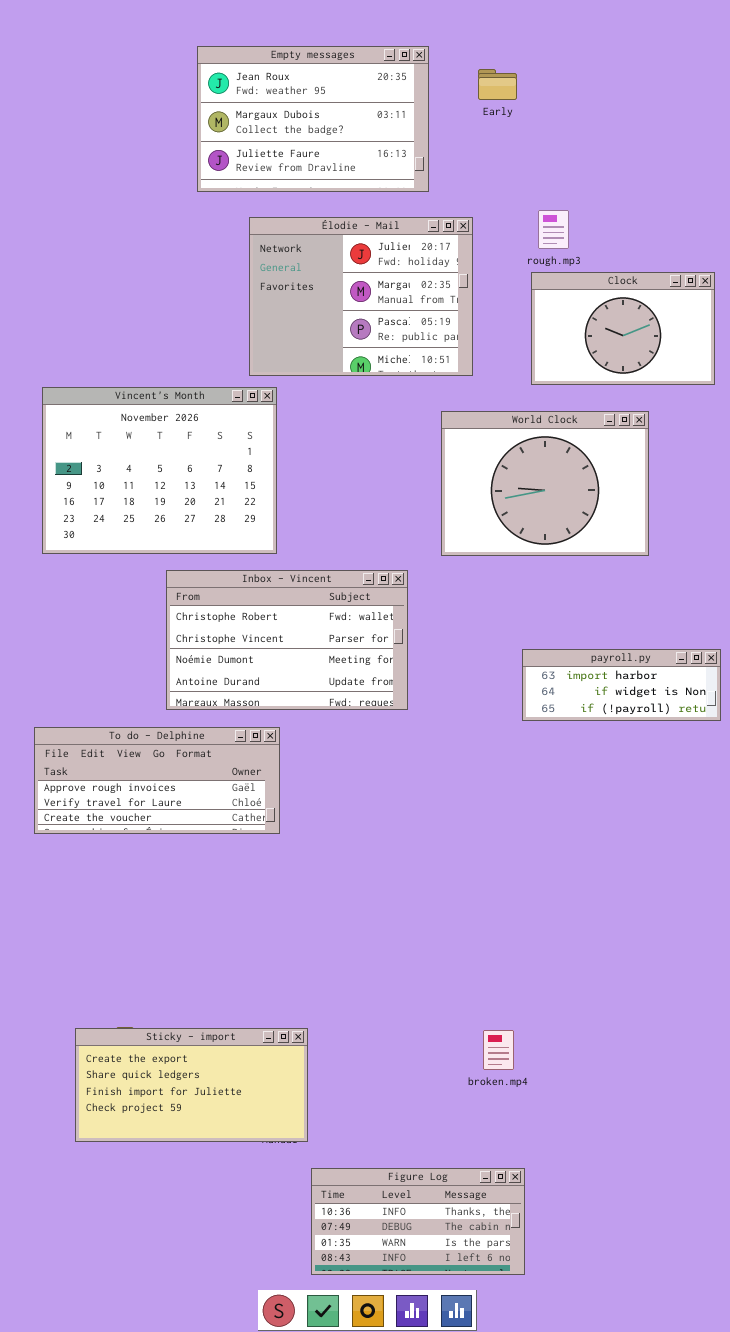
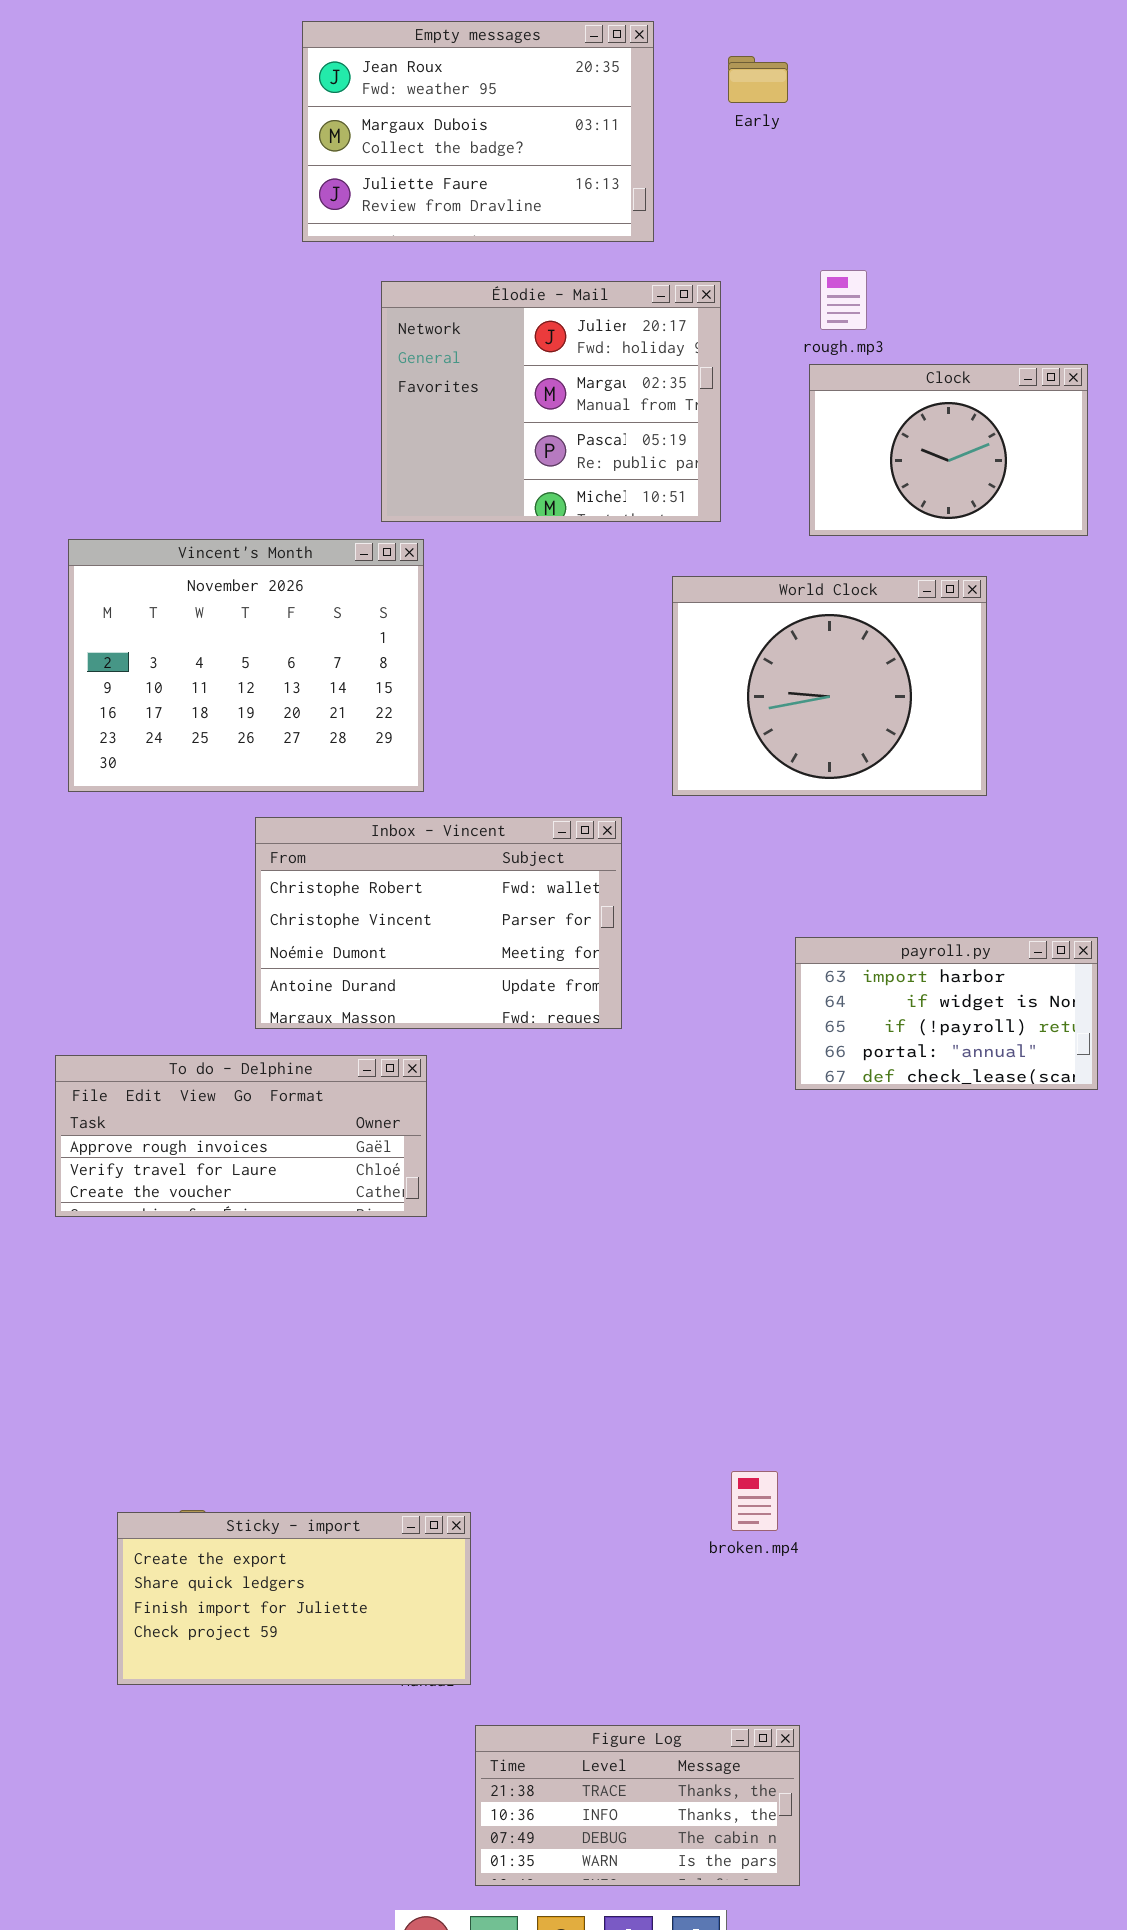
payroll.py: [522,649,721,721] -> [795,937,1098,1090], resized
broken.mp4: [483,1030,514,1070] -> [731,1471,778,1531], moved
Figure Log: [311,1168,525,1275] -> [475,1725,800,1886], scrolled up 1 row

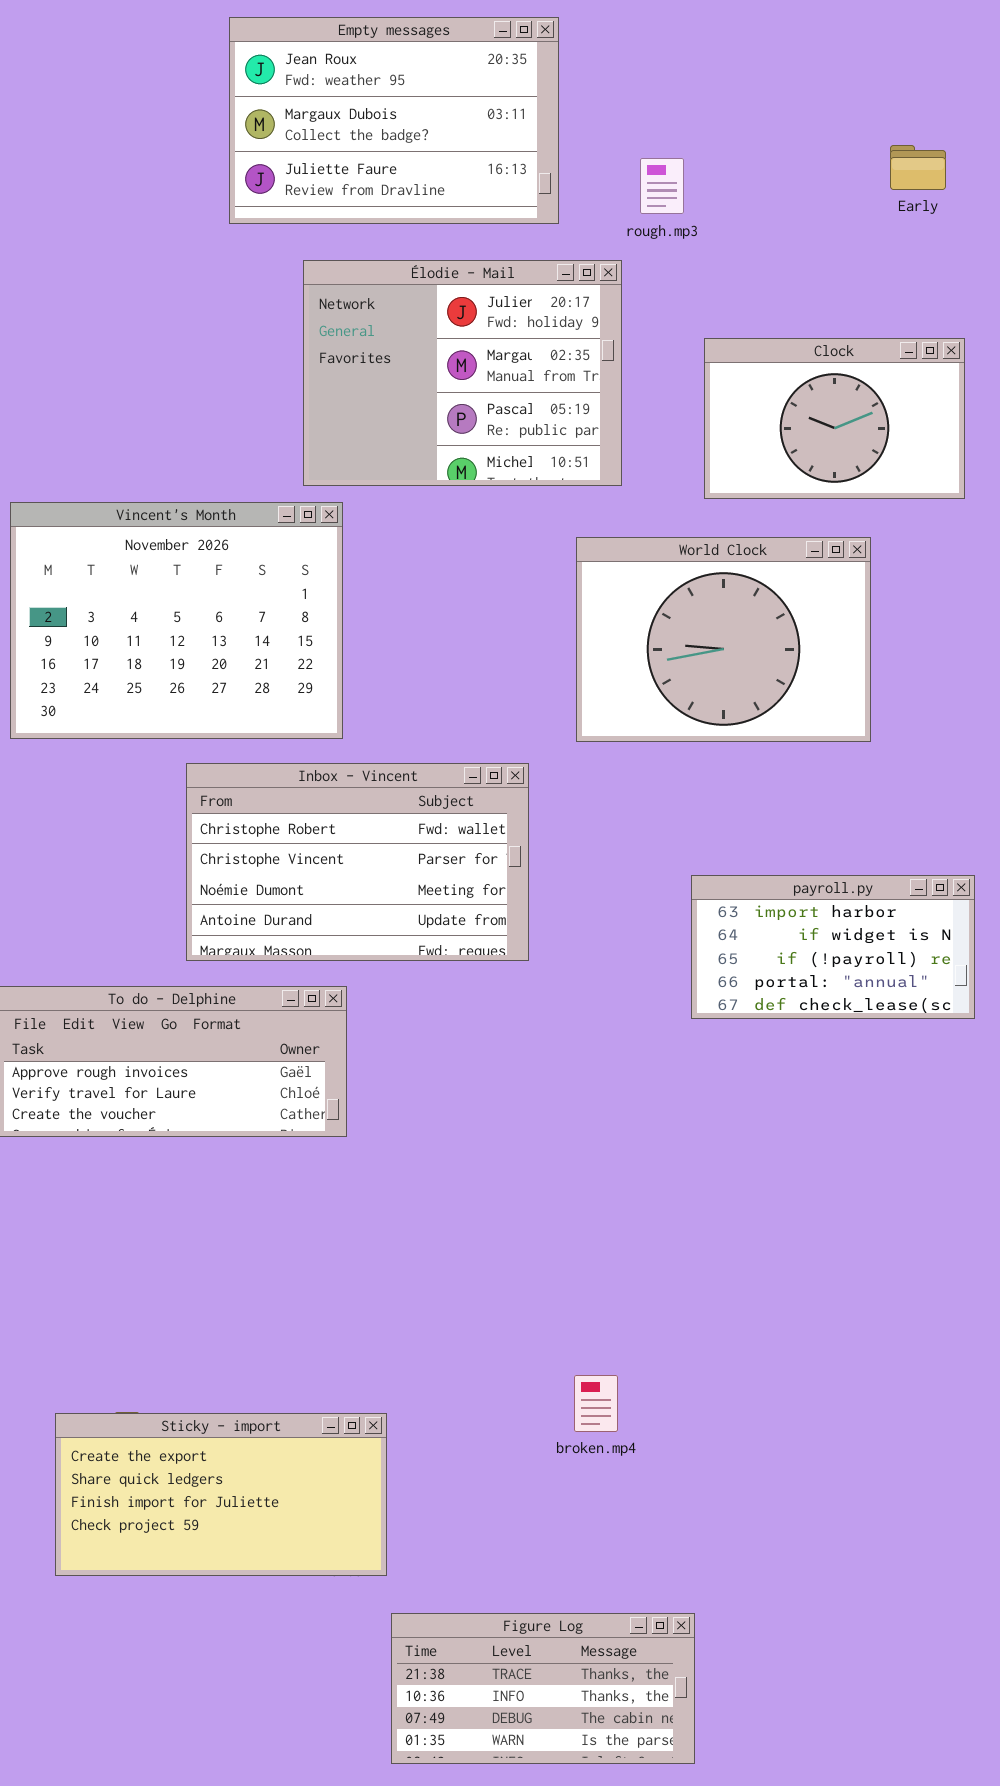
Early: [728,56,788,103] -> [890,145,946,190], moved
rough.mp3: [820,270,867,330] -> [640,158,684,214], moved
broken.mp4: [731,1471,778,1531] -> [574,1375,618,1432], moved

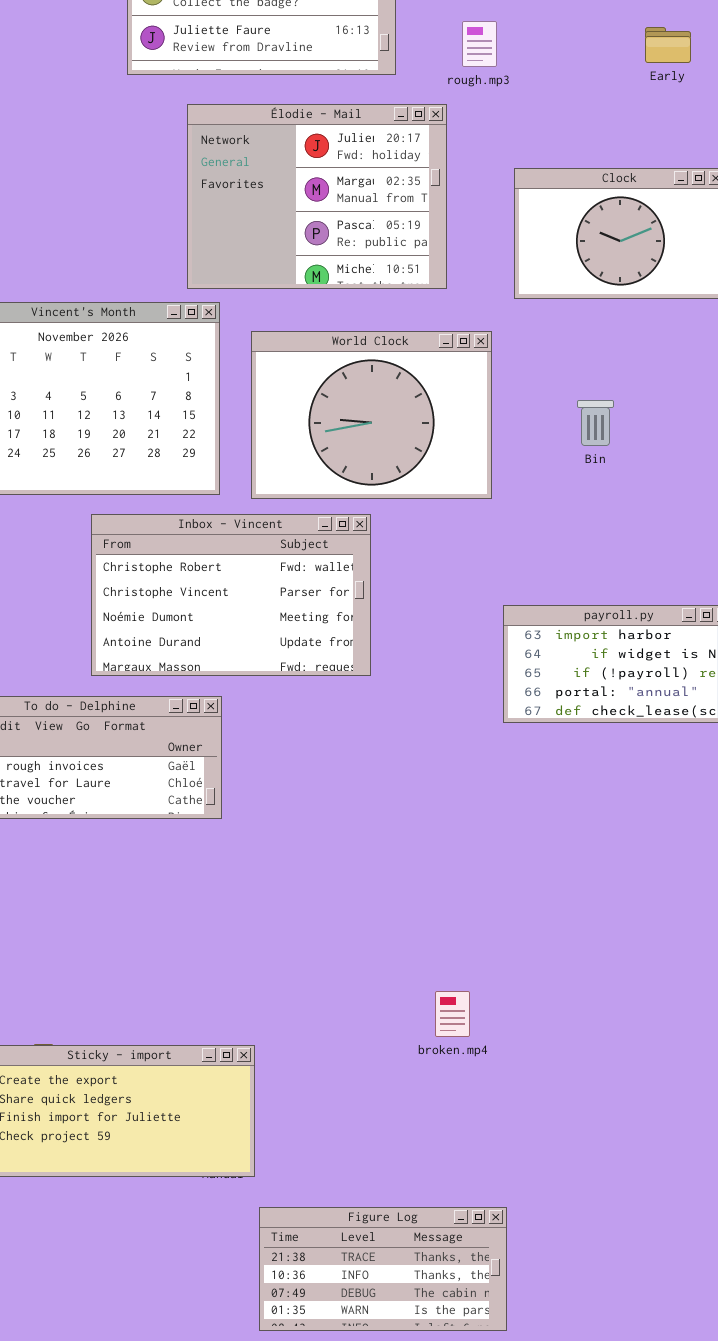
Early: [890,145,946,190] -> [645,27,691,63], moved
World Clock: [576,537,871,742] -> [251,331,492,499], moved
broken.mp4: [574,1375,618,1432] -> [435,991,470,1037], moved

